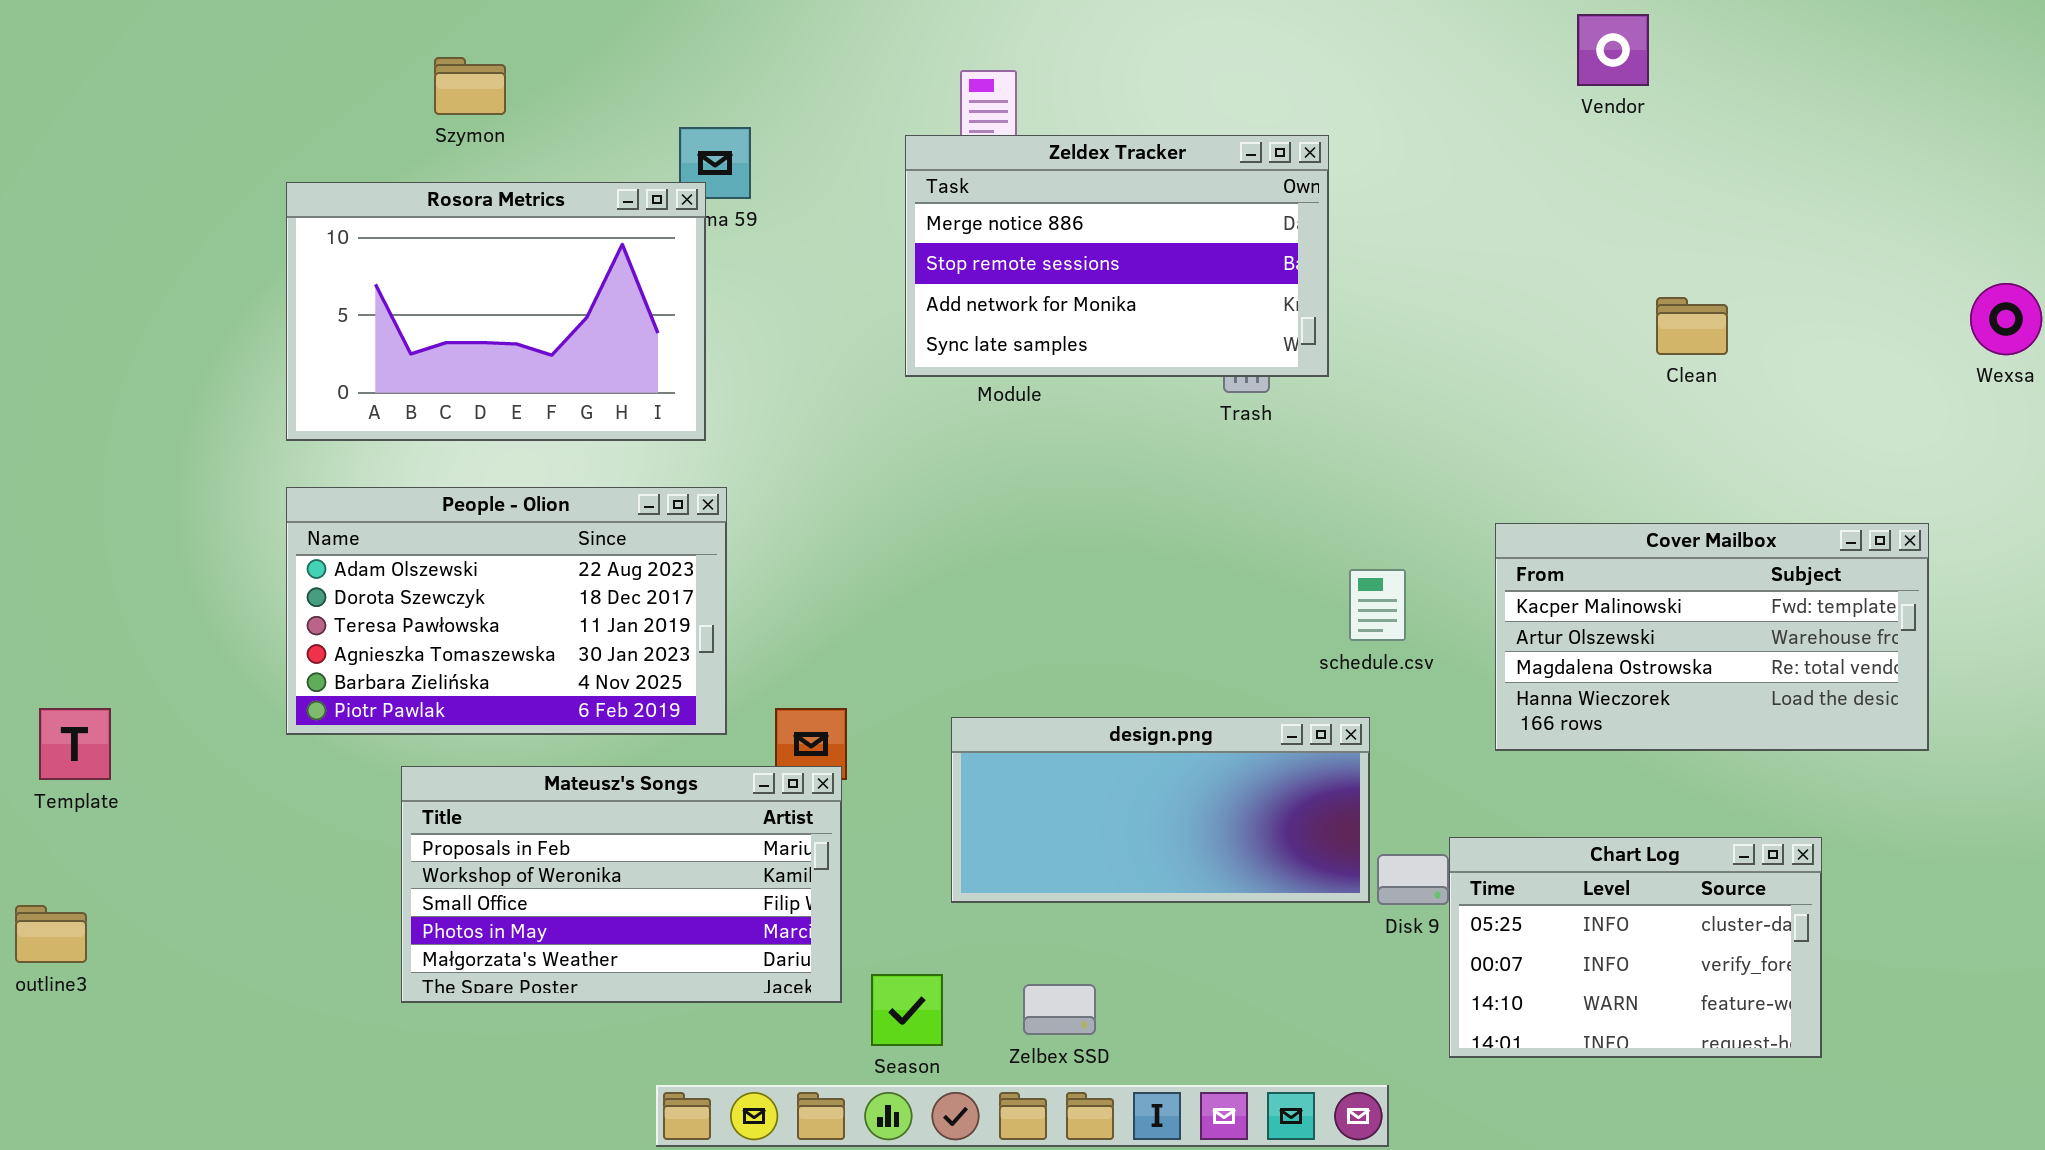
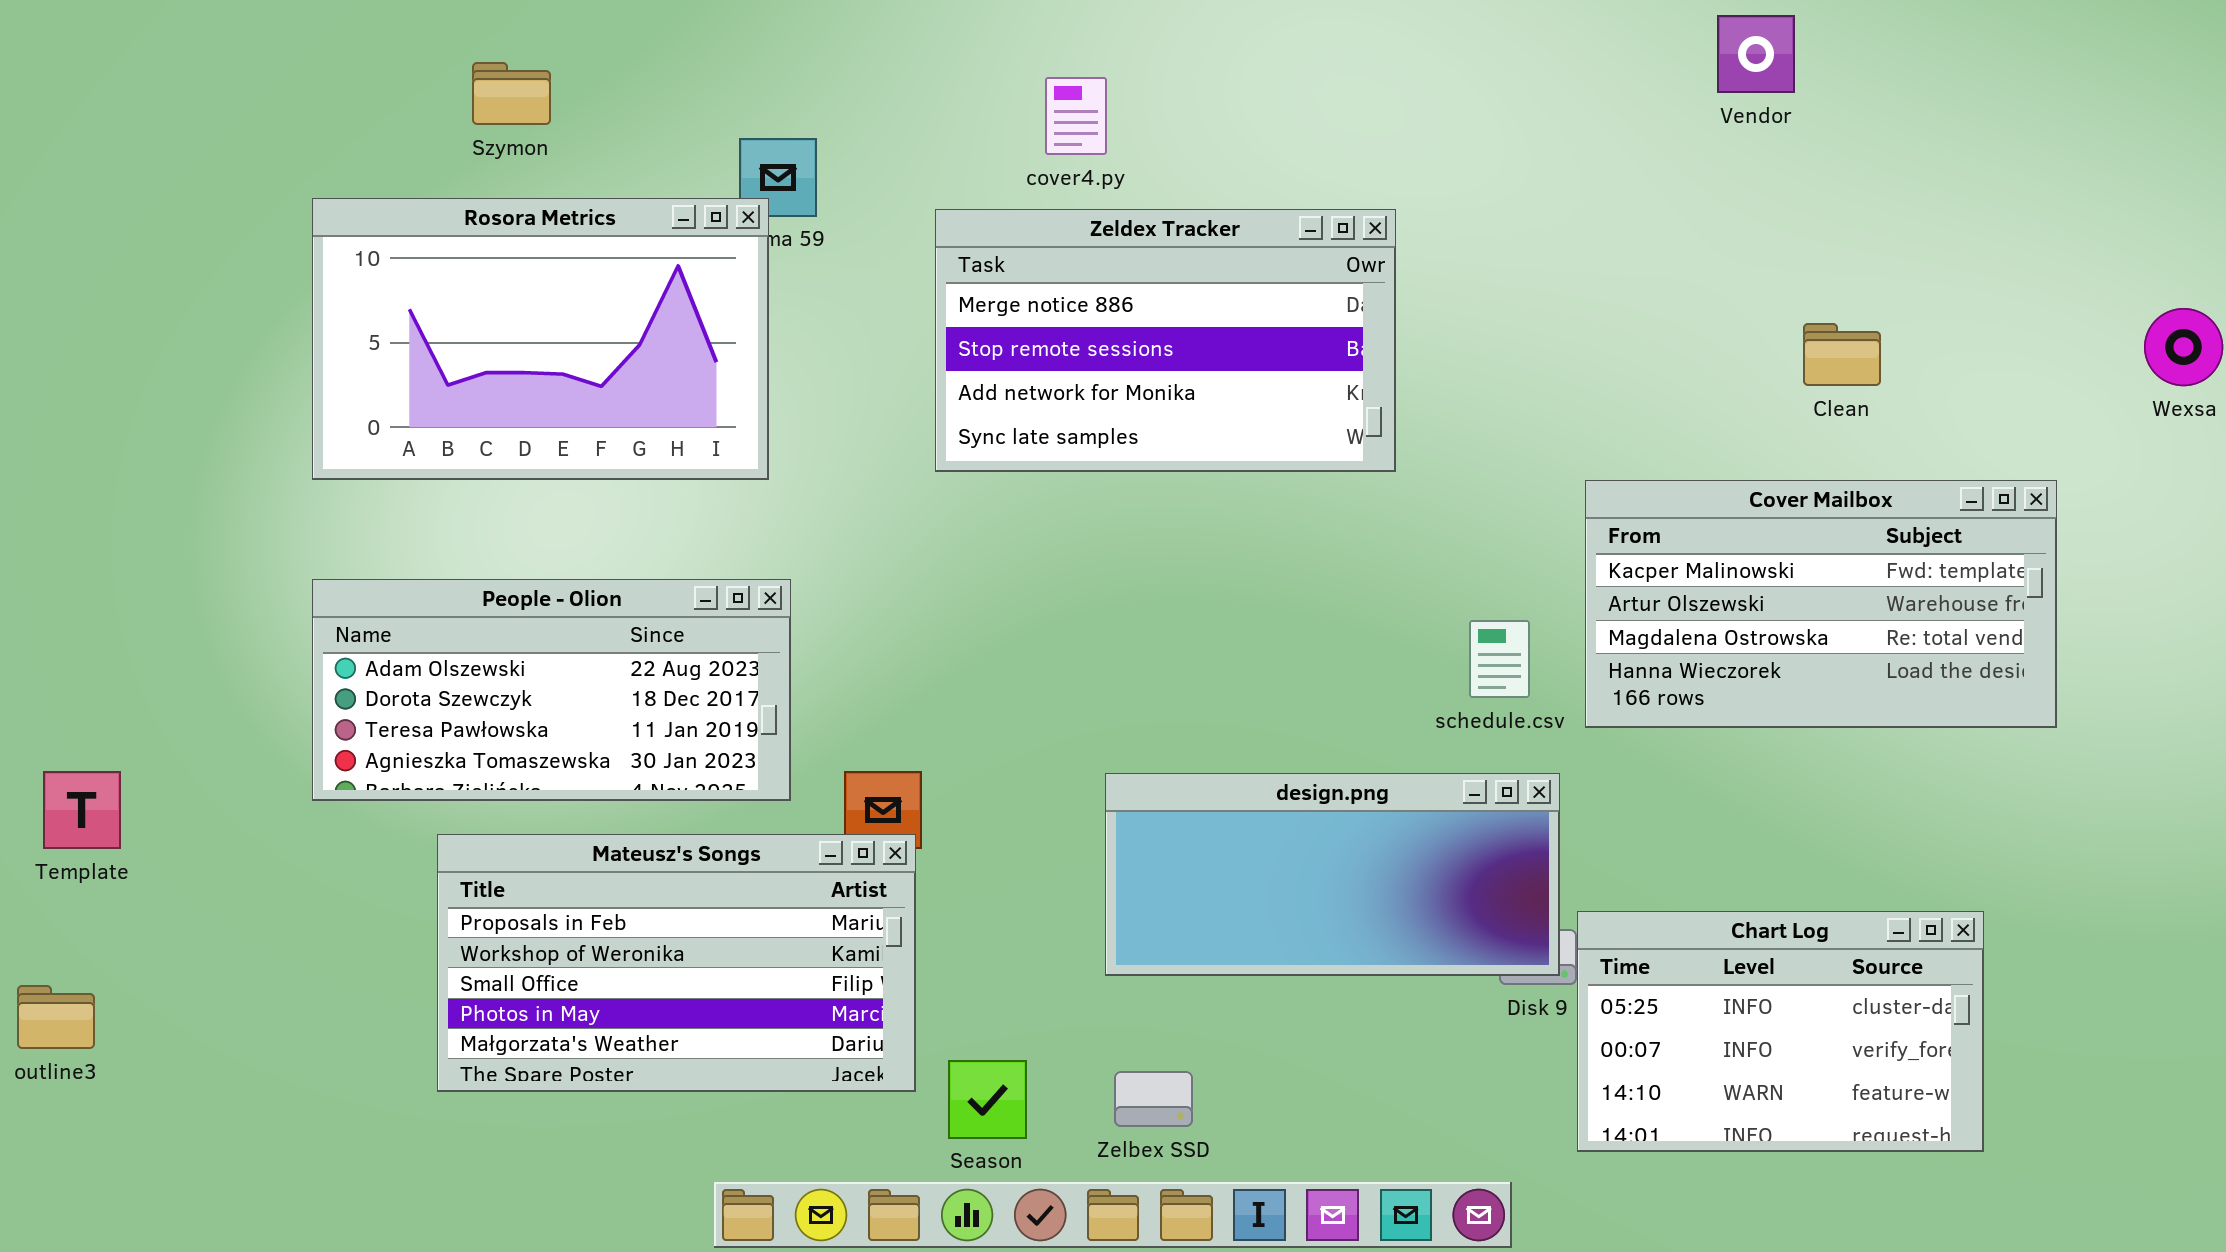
Zeldex Tracker: [905,135,1329,377] -> [935,209,1396,472], moved
People - Olion: [286,487,727,735] -> [312,579,791,801], resized
Cover Mailbox: [1495,523,1929,751] -> [1585,480,2057,728], moved
design.png: [951,717,1370,903] -> [1105,773,1560,976], moved

